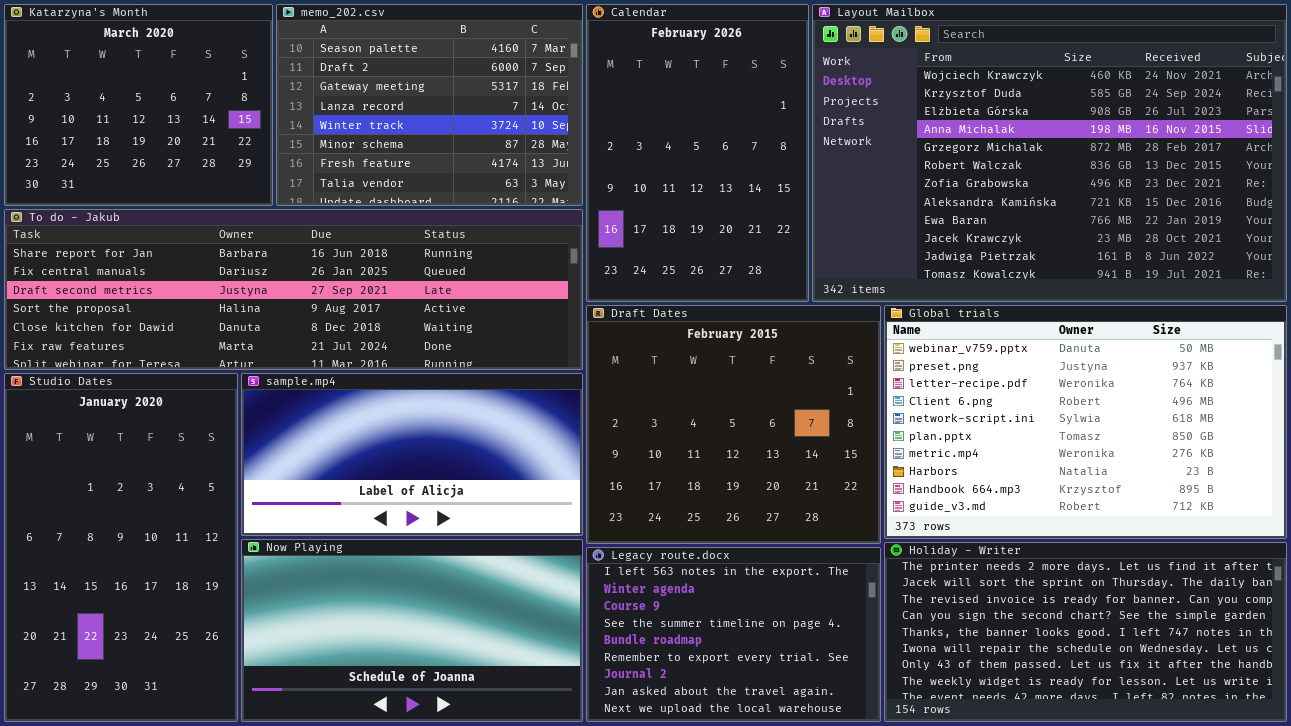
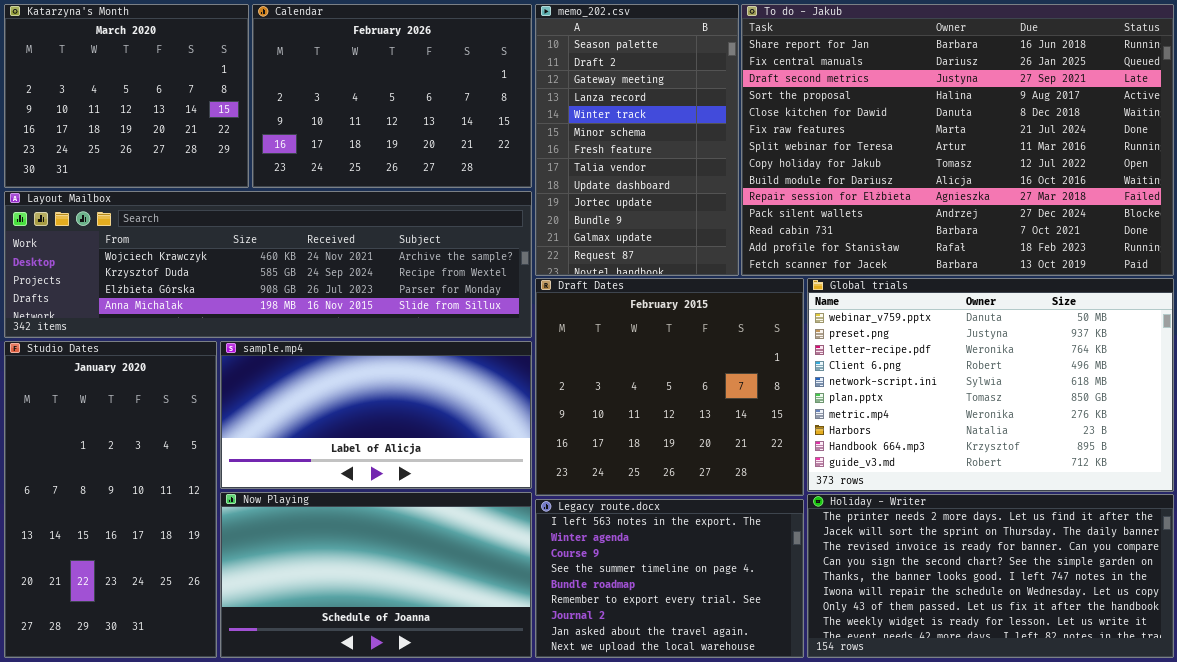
memo_202.csv: [276,4,583,206] -> [535,4,739,276], moved, resized
Calendar: [586,4,809,302] -> [252,4,532,188], moved, resized
Layout Mailbox: [812,4,1287,302] -> [4,191,532,338], moved, resized
To do - Jakub: [4,209,583,370] -> [741,4,1174,276], moved, resized

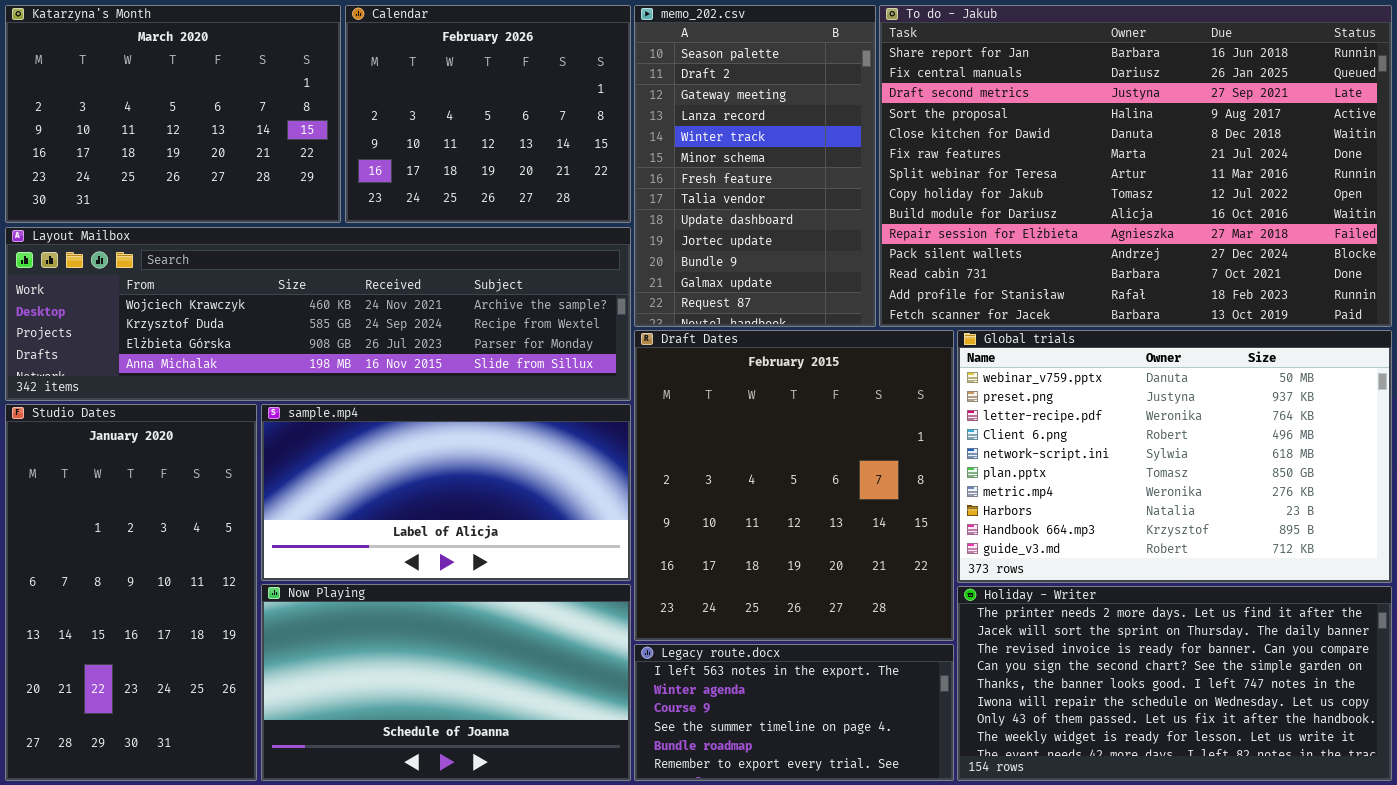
Katarzyna's Month: [4,4,249,188] -> [5,5,341,223], resized
Calendar: [252,4,532,188] -> [345,5,631,223], resized
Draft Dates: [535,278,804,496] -> [634,330,954,641], resized
Legacy route.docx: [535,499,804,658] -> [634,644,954,781], resized

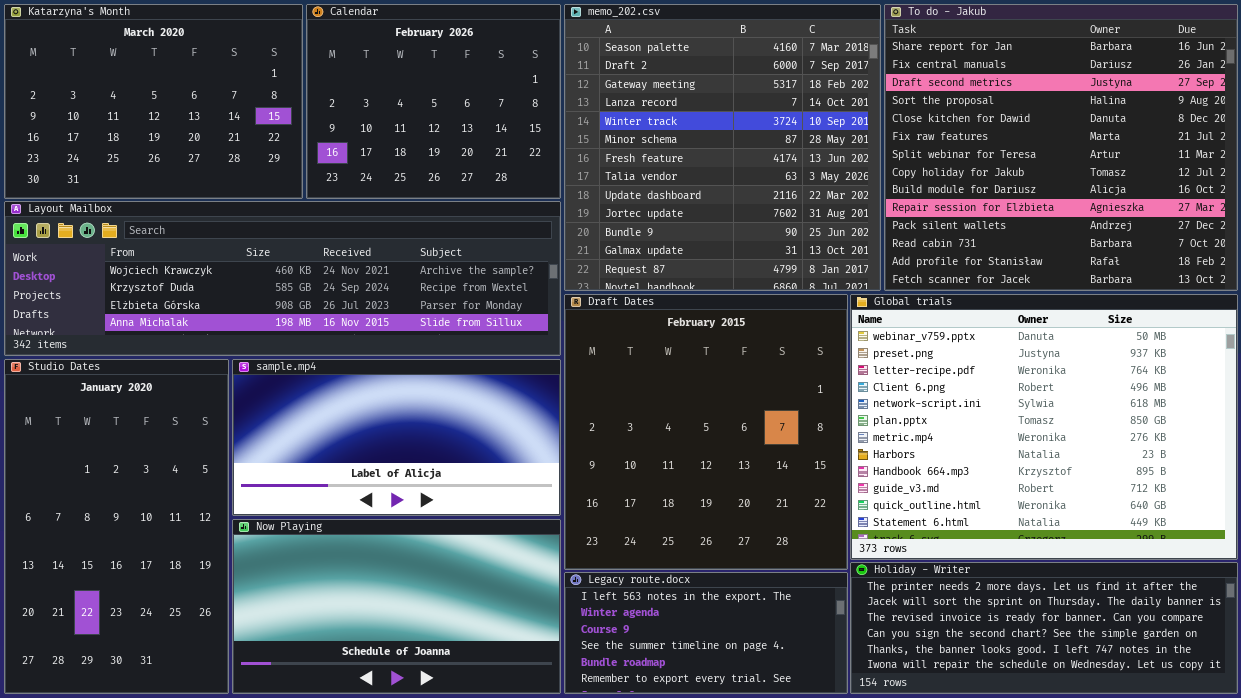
memo_202.csv: [634,5,876,327] -> [564,4,881,291], resized
To do - Jakub: [879,5,1392,327] -> [884,4,1238,291], resized
Global trials: [957,330,1392,583] -> [850,294,1238,560], resized
Holiday - Writer: [957,586,1392,781] -> [850,562,1238,694], resized

